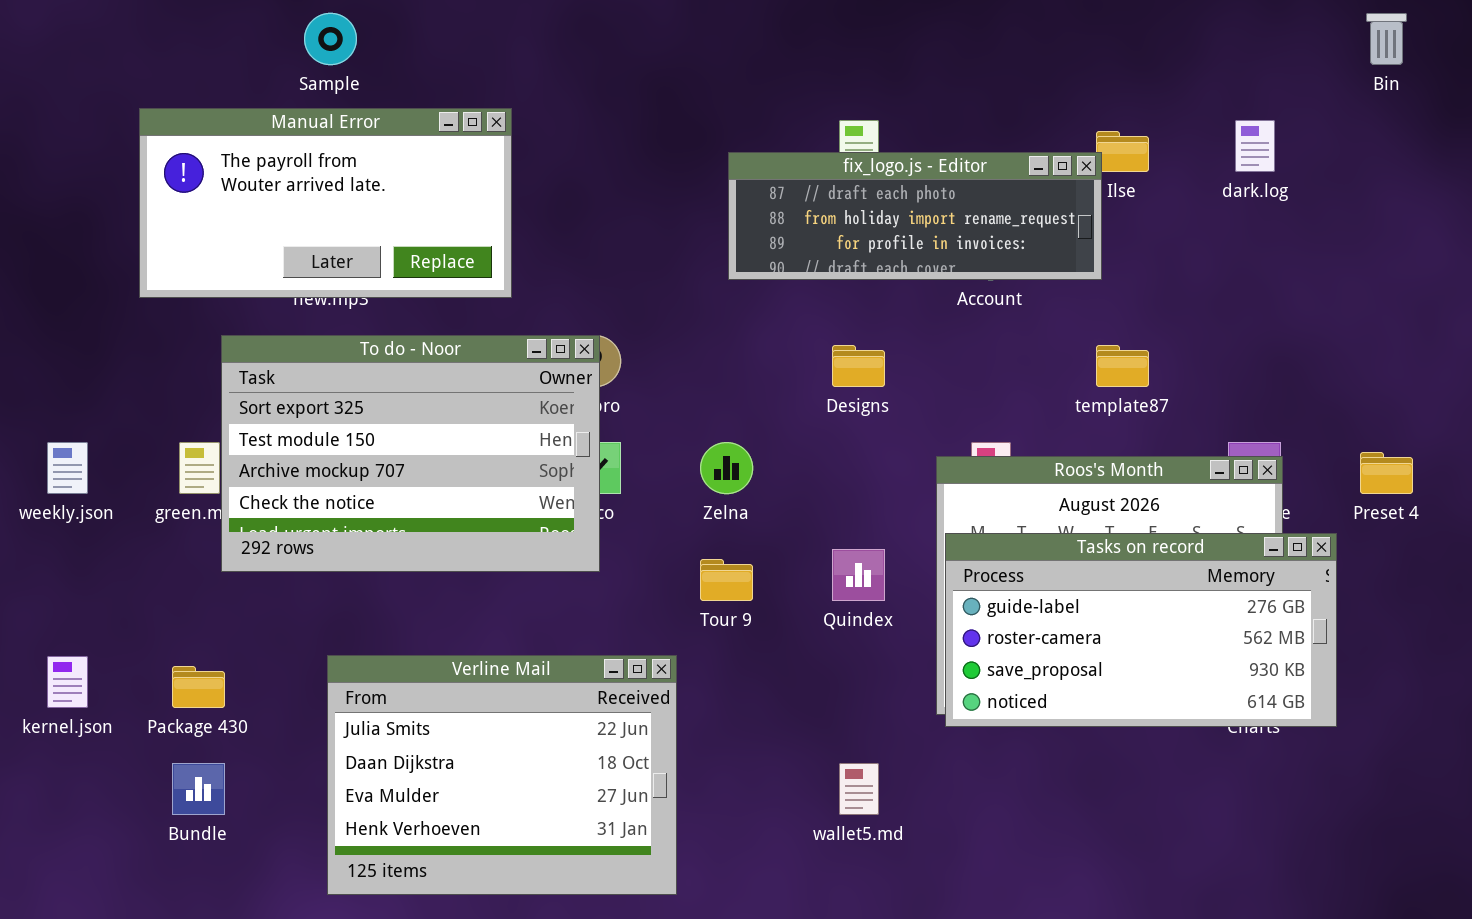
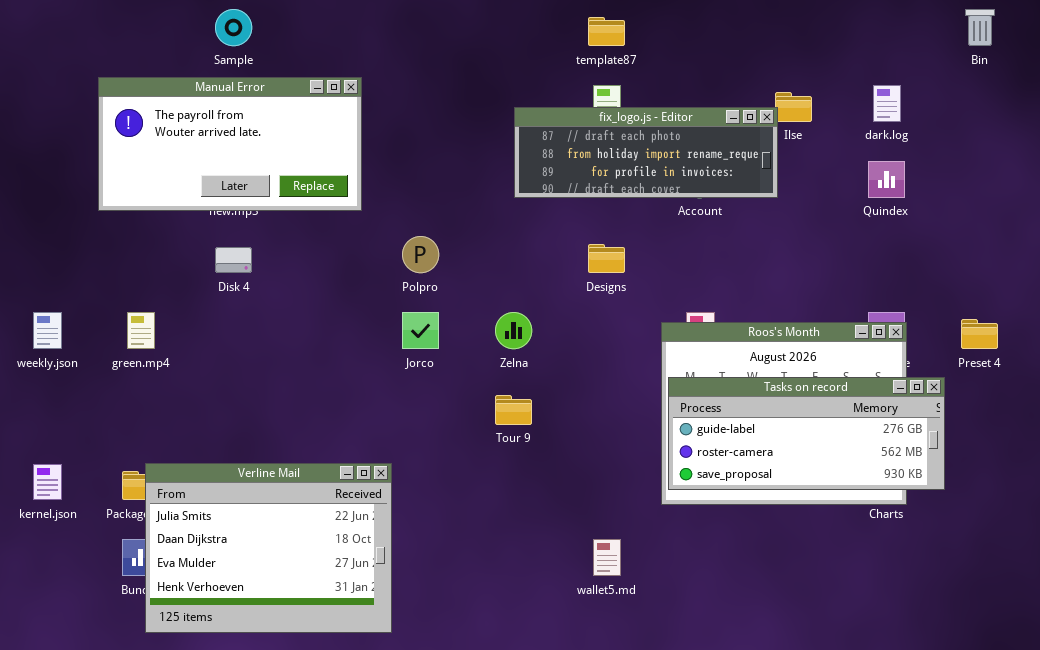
To do - Noor: [221,335,600,572] -> none, closed
template87: [1096,345,1149,387] -> [588,17,625,46], moved
Tasks on record: [945,533,1337,727] -> [668,377,945,490], resized
Quindex: [832,549,885,601] -> [868,161,905,198], moved
Verline Mail: [327,655,677,895] -> [145,463,392,633], moved

